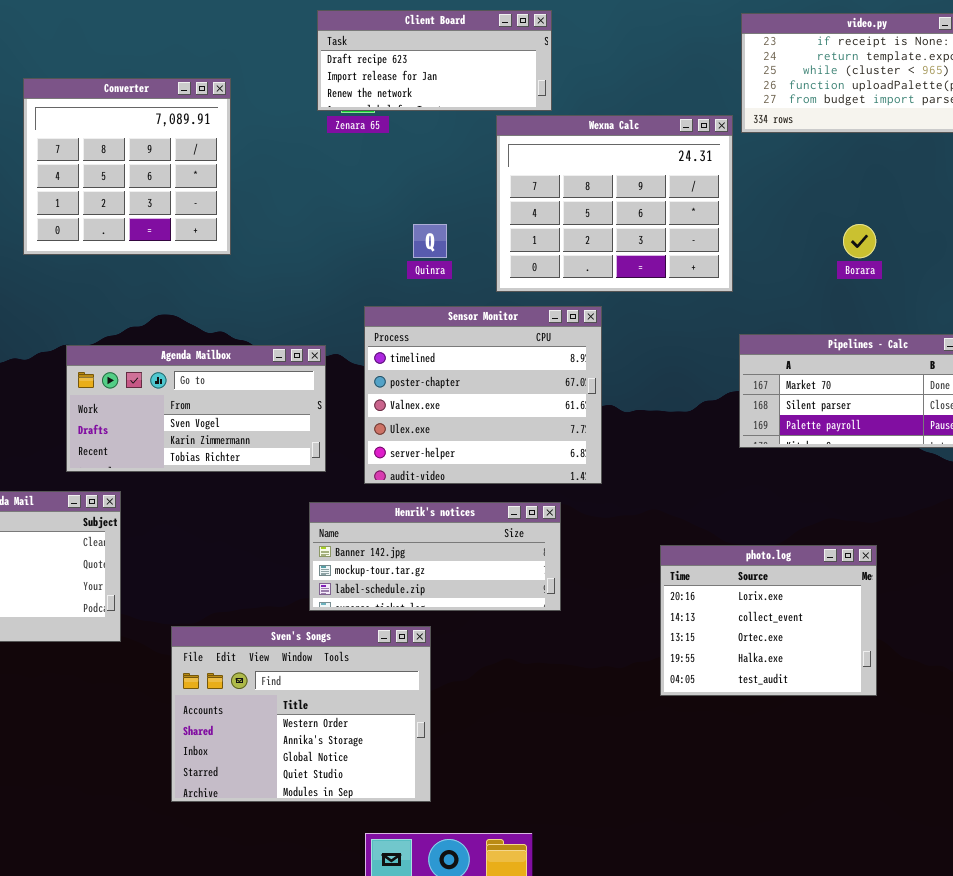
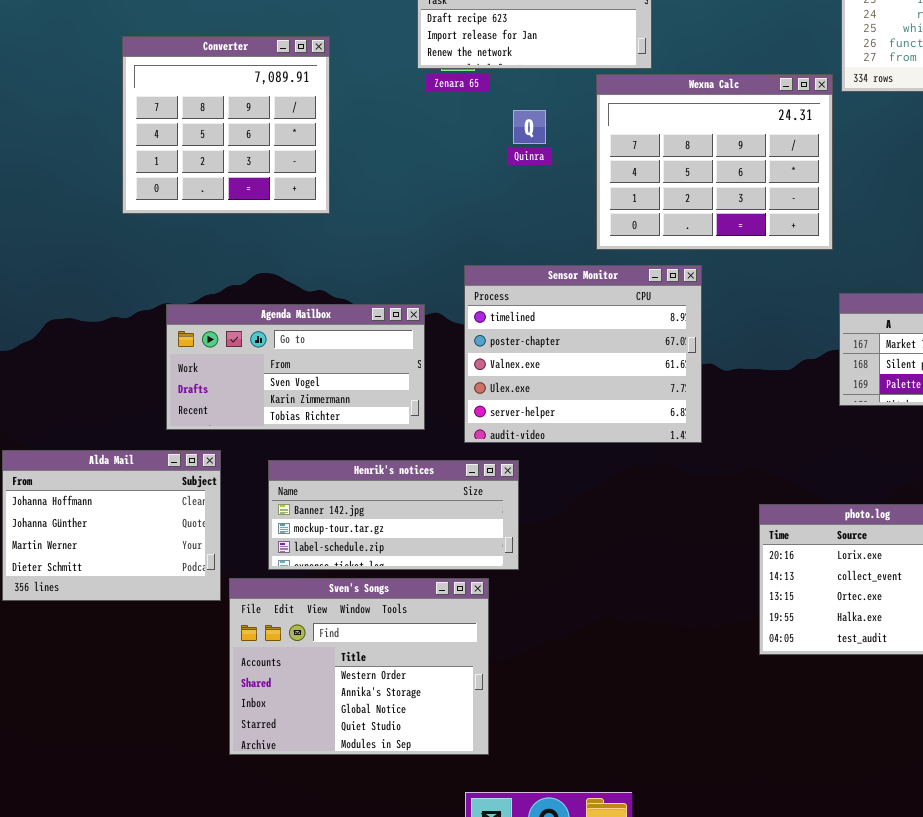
Quinra: [413,224,447,258] -> [513,110,546,144], moved
Henrik's notices: [309,502,561,611] -> [268,460,519,570], moved
Sven's Songs: [171,626,431,802] -> [229,578,489,755], moved

